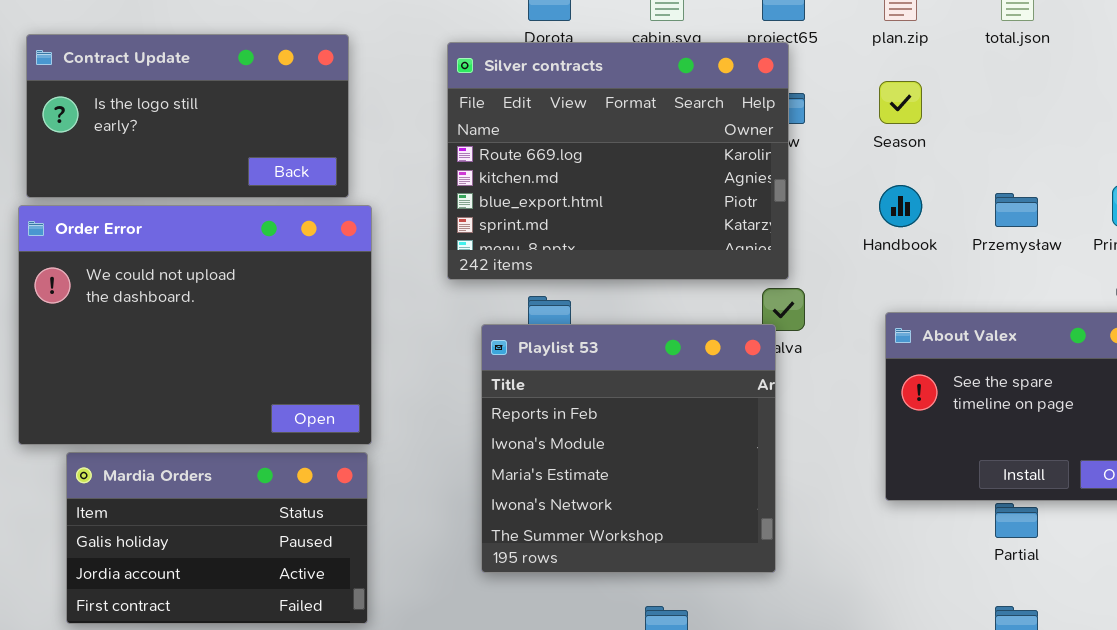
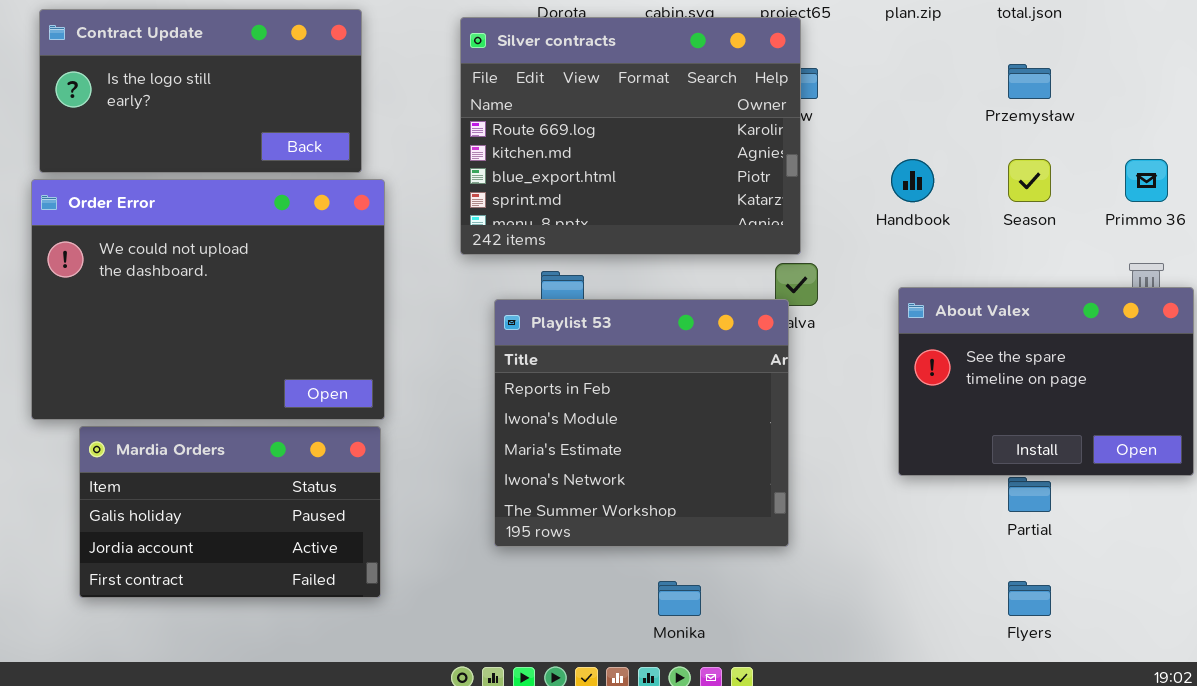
Season: [879,81,922,124] -> [1008,159,1051,202], moved
Przemysław: [995,193,1038,227] -> [1008,64,1051,99], moved

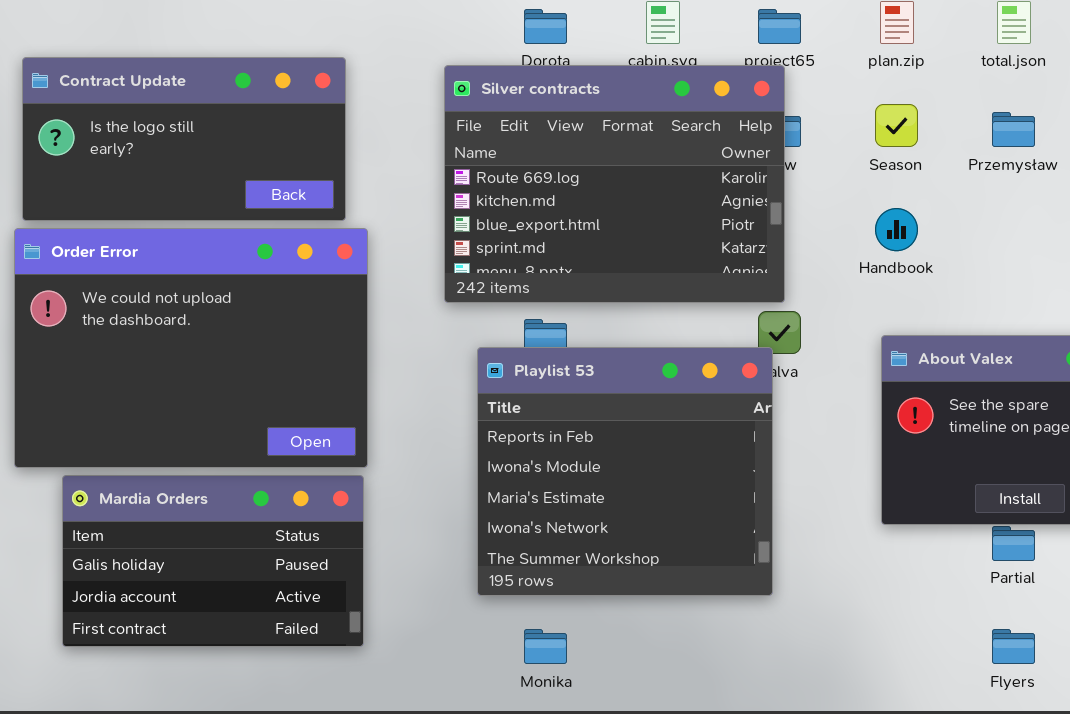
Season: [1008,159,1051,202] -> [875,104,918,147], moved
Monika: [658,581,701,616] -> [524,629,567,664], moved

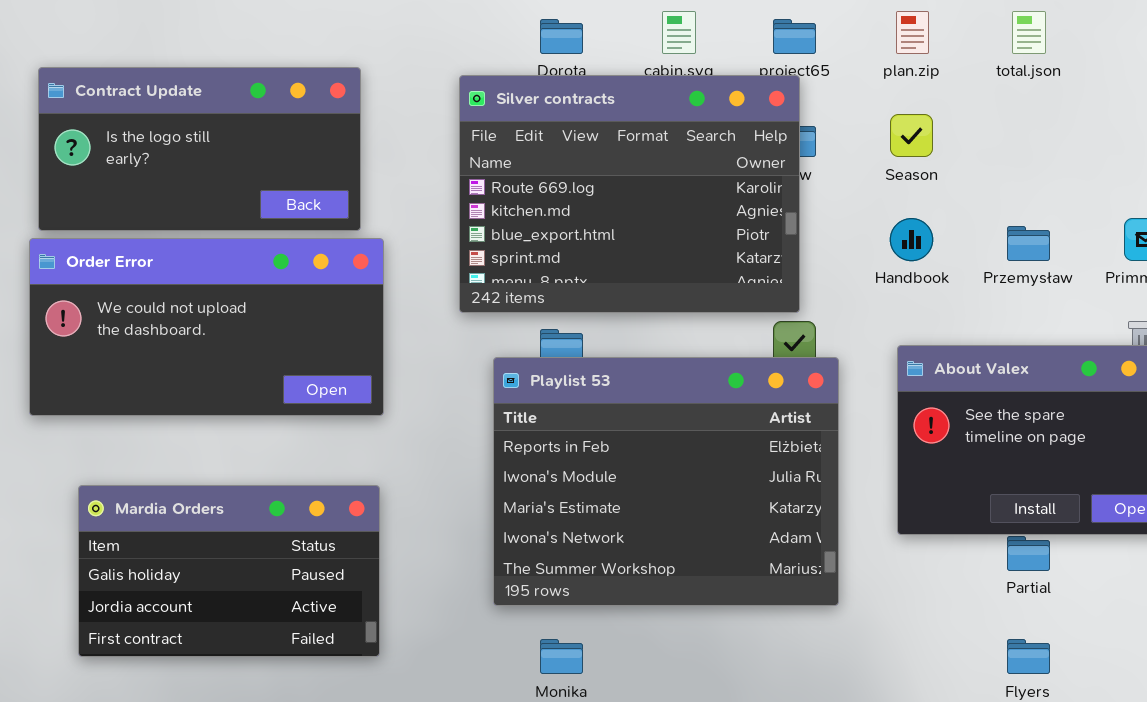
Przemysław: [992,112,1035,147] -> [1007,226,1050,261], moved
Order Error: [14,228,368,468] -> [29,238,384,416], resized
Playlist 53: [477,347,773,596] -> [493,357,839,606], resized

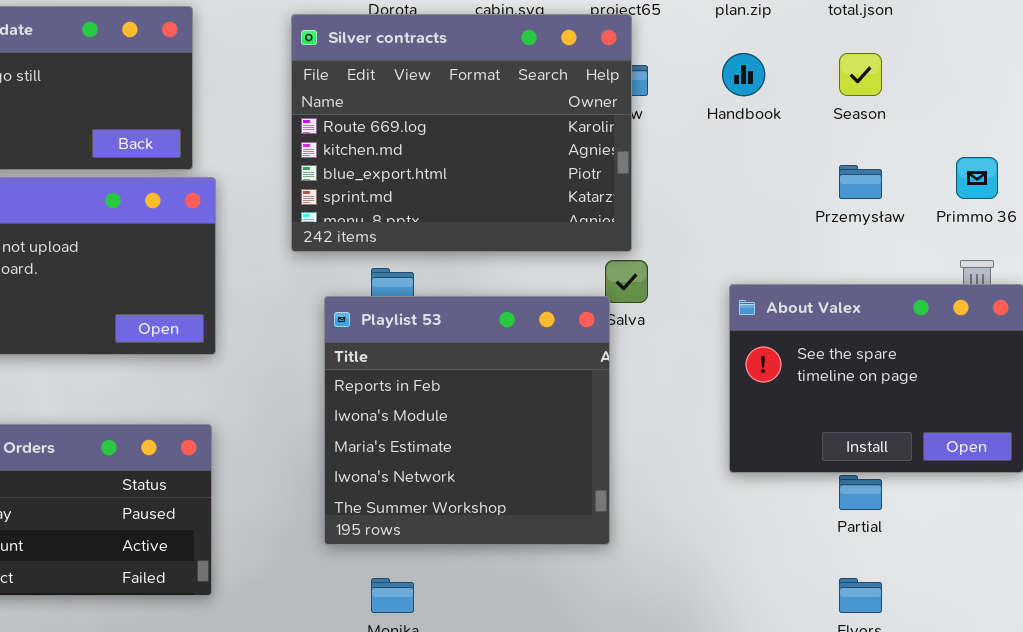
Season: [890,114,933,157] -> [839,53,882,96], moved
Handbook: [890,218,933,261] -> [722,53,765,96], moved
Playlist 53: [493,357,839,606] -> [324,296,610,545], resized

